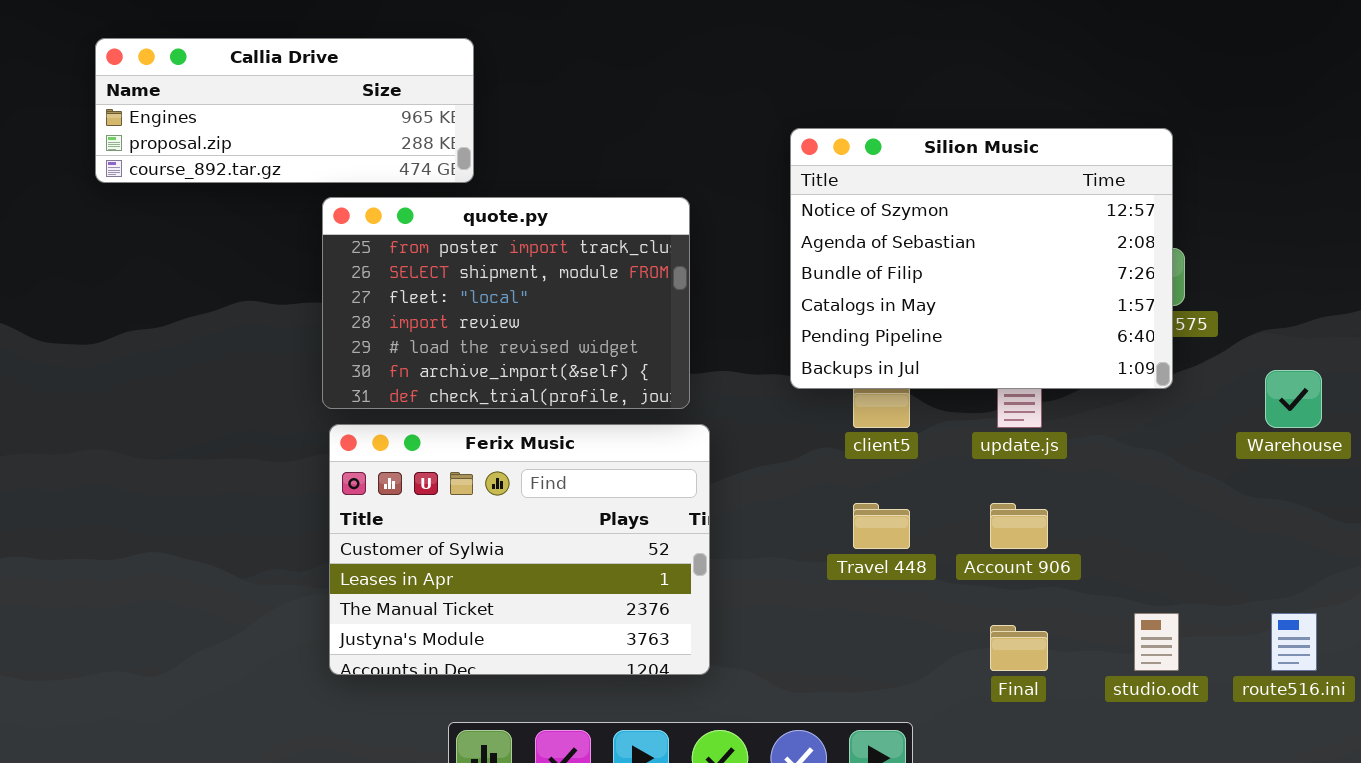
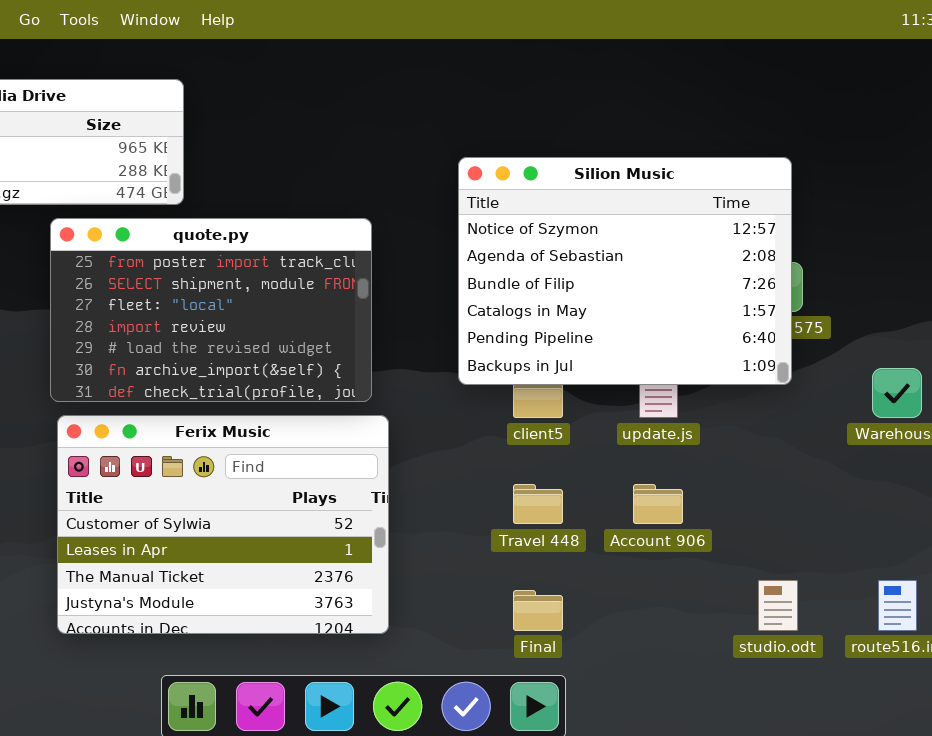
Final: [990,625,1048,671] -> [513,590,563,631], moved

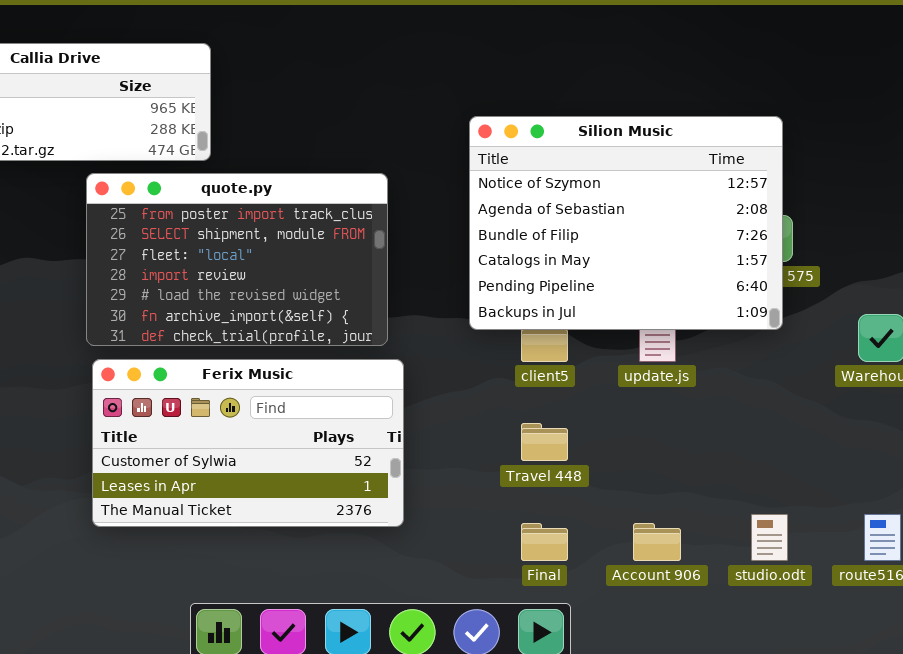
Ferix Music: [57,415,389,634] -> [92,359,404,527], resized
Account 906: [633,484,683,524] -> [633,523,681,561], moved

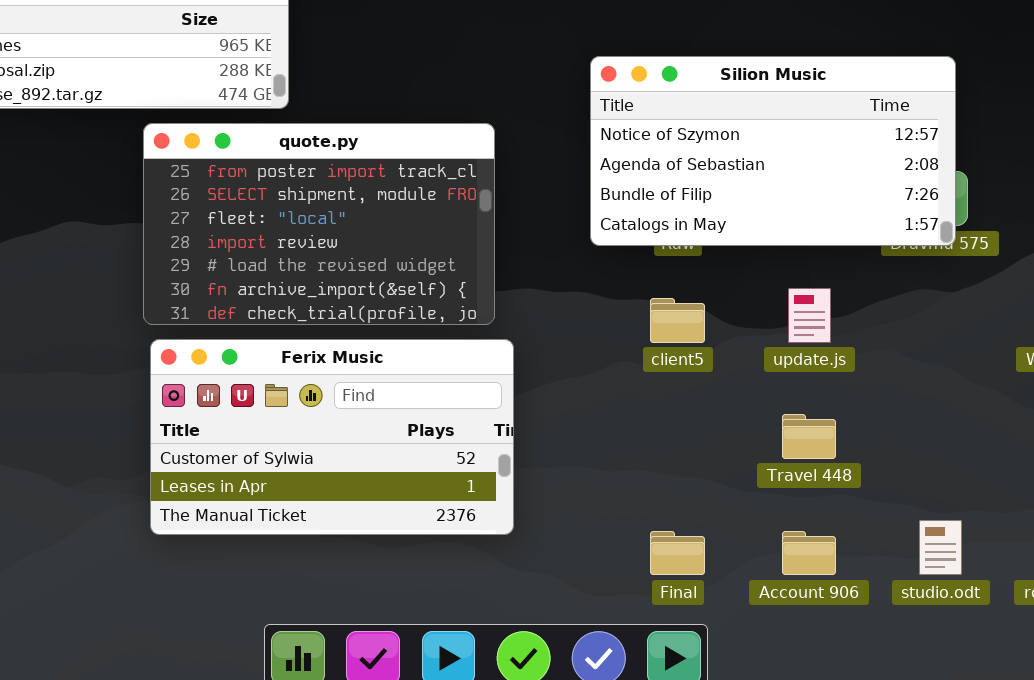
Silion Music: [469,116,783,330] -> [590,56,956,246], resized
Travel 448: [521,423,568,461] -> [782,414,836,459], moved

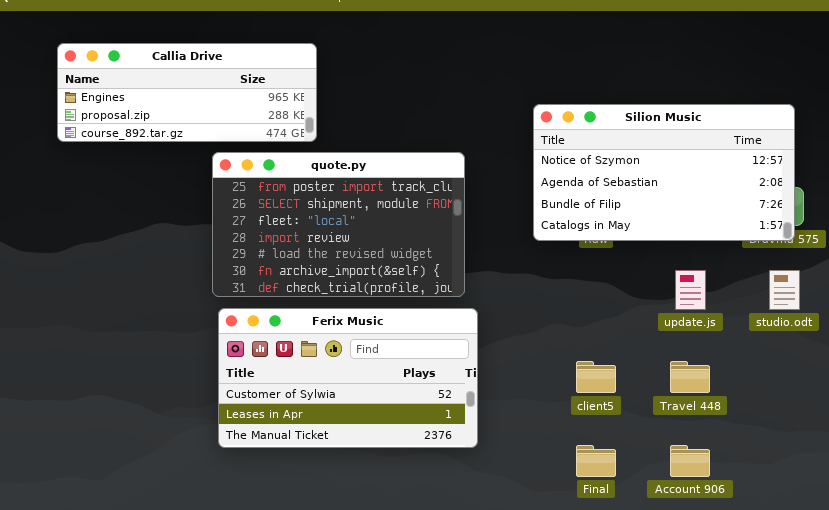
client5: [650,298,705,343] -> [576,361,616,393], moved
studio.odt: [919,520,962,575] -> [769,270,800,310], moved

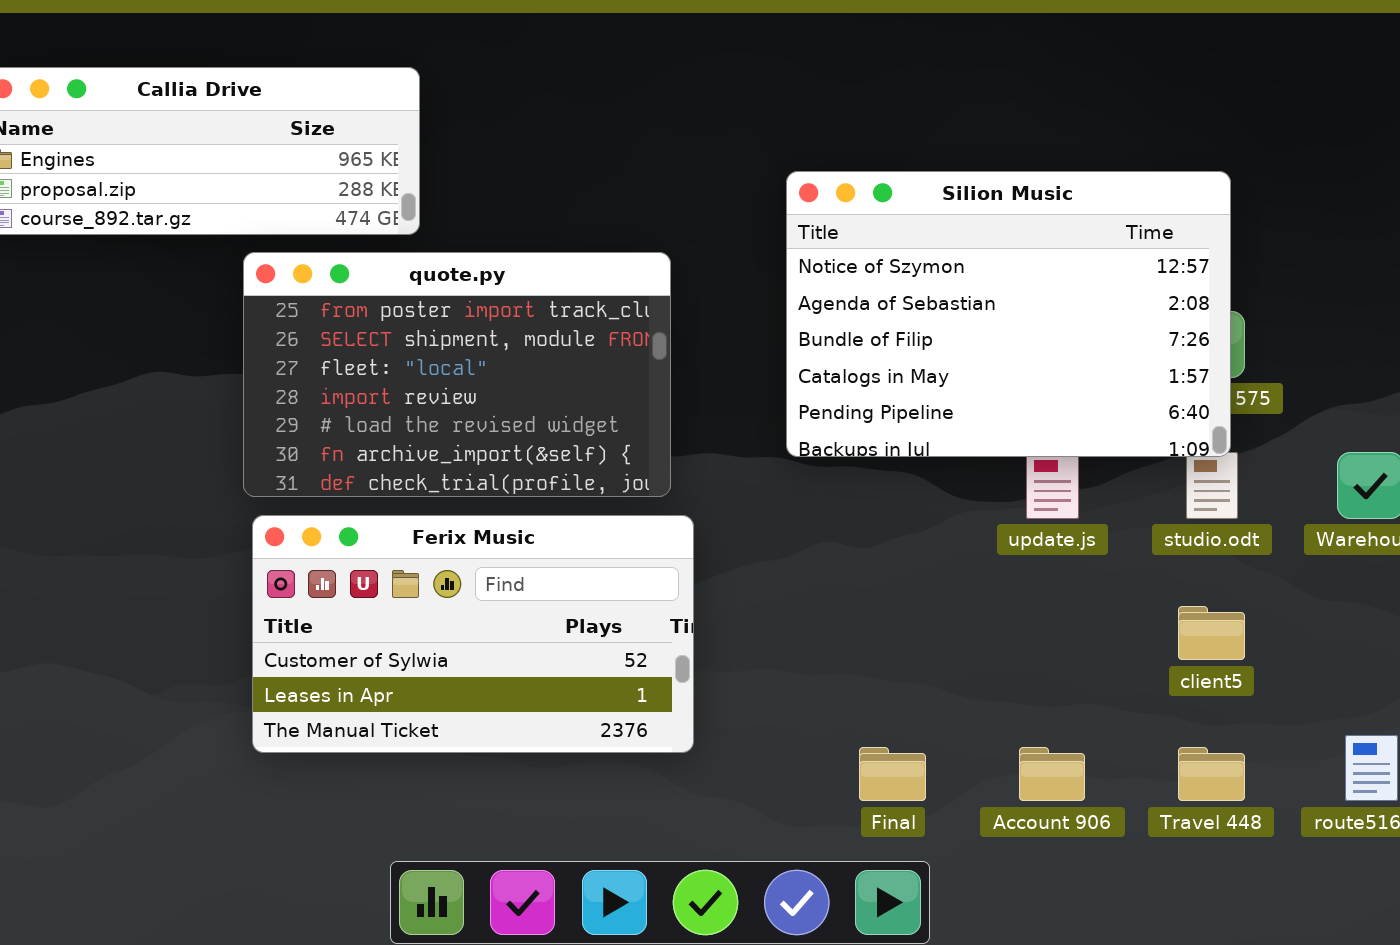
Silion Music: [533,104,795,241] -> [786,171,1231,457], resized
client5: [576,361,616,393] -> [1178,606,1245,660], moved
Travel 448: [670,361,710,393] -> [1178,747,1245,801], moved

